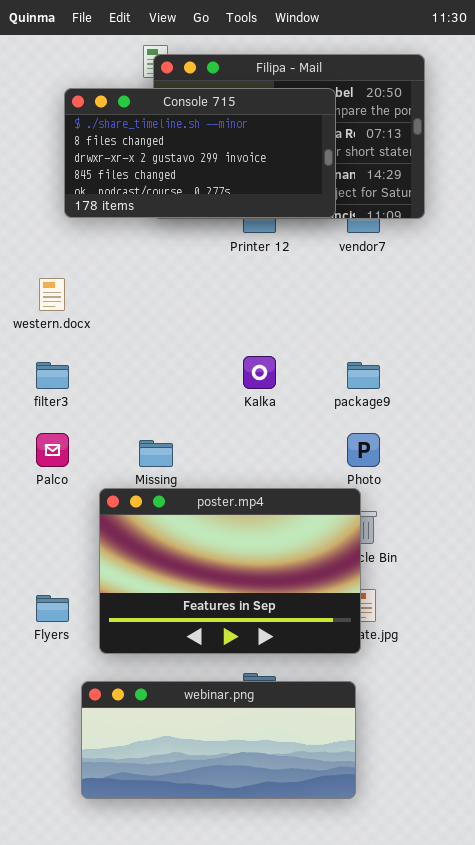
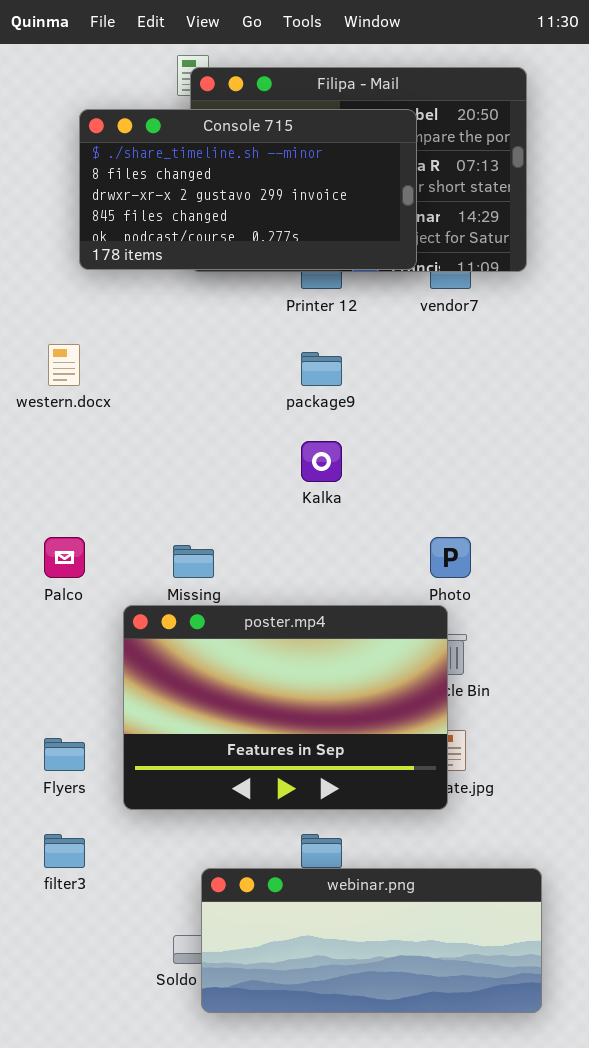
filter3: [36,362,69,389] -> [44,834,85,868], moved
package9: [347,362,380,389] -> [301,352,342,386], moved
webinar.png: [81,681,356,799] -> [201,868,542,1013], moved

